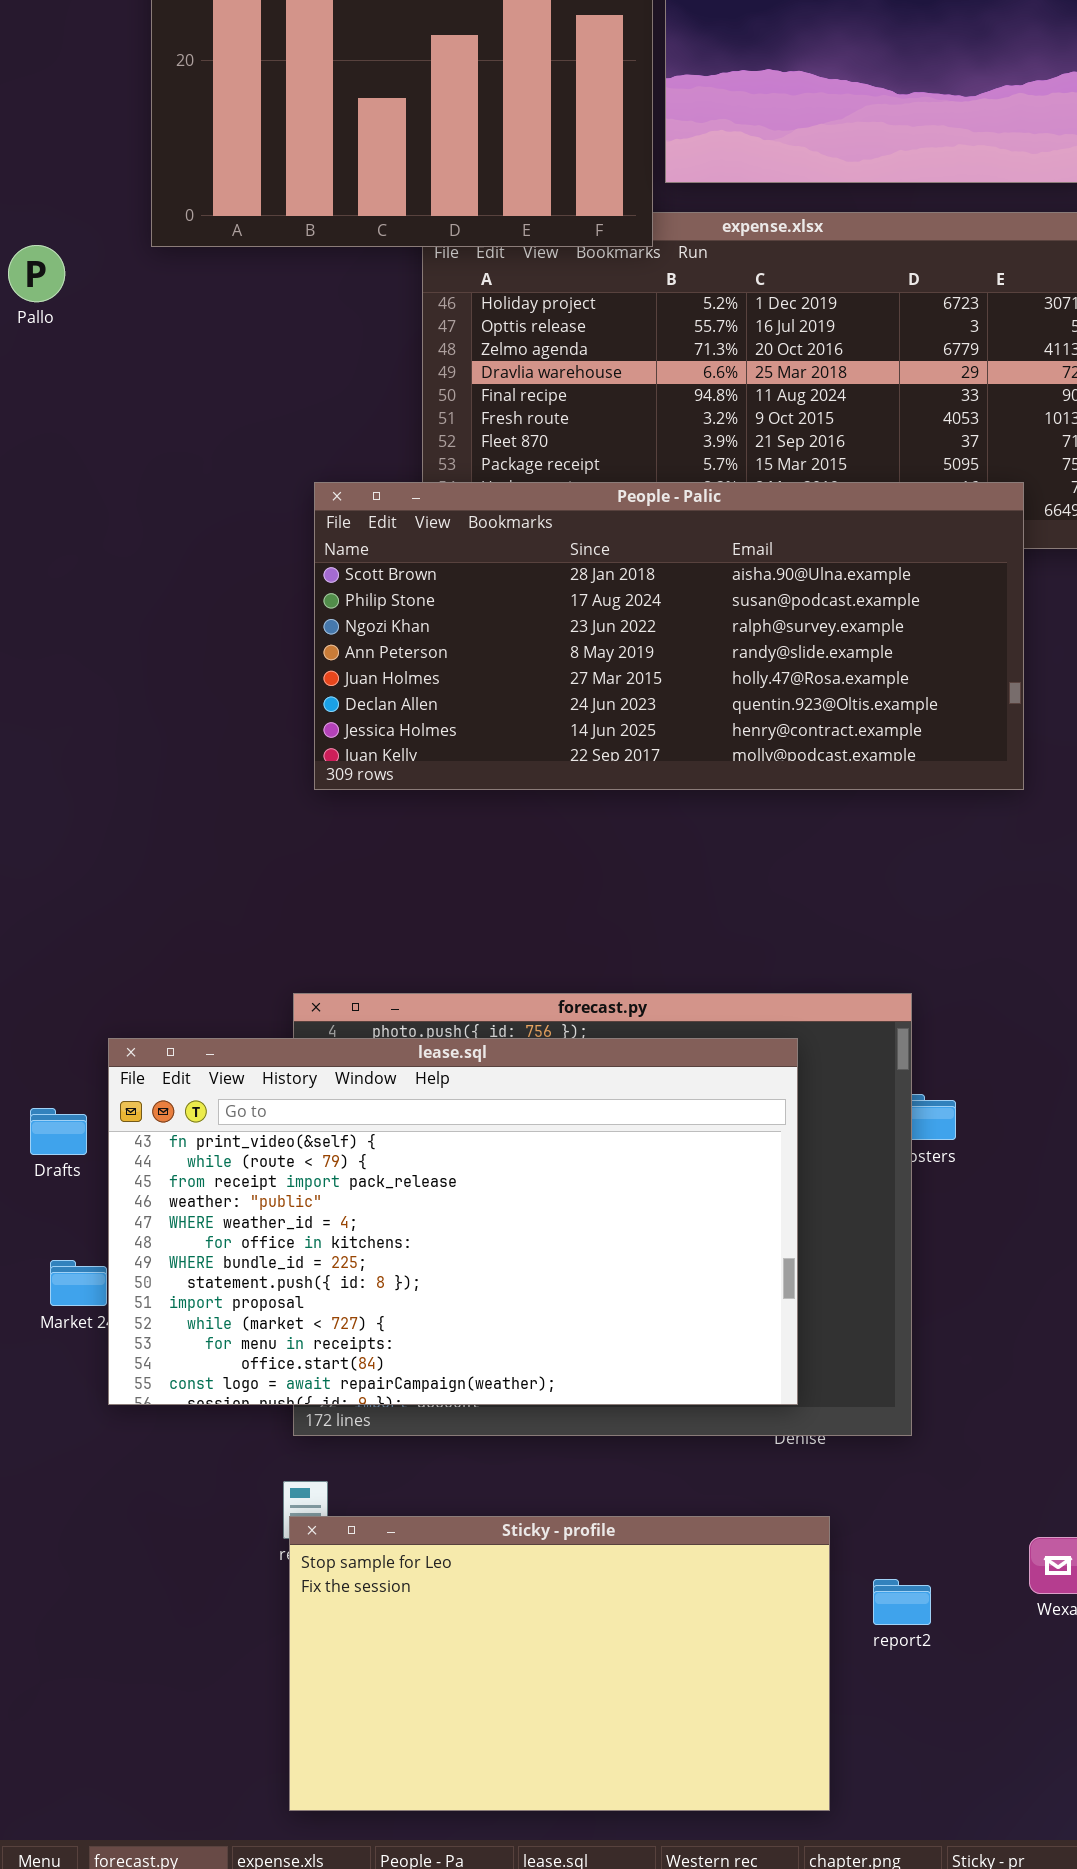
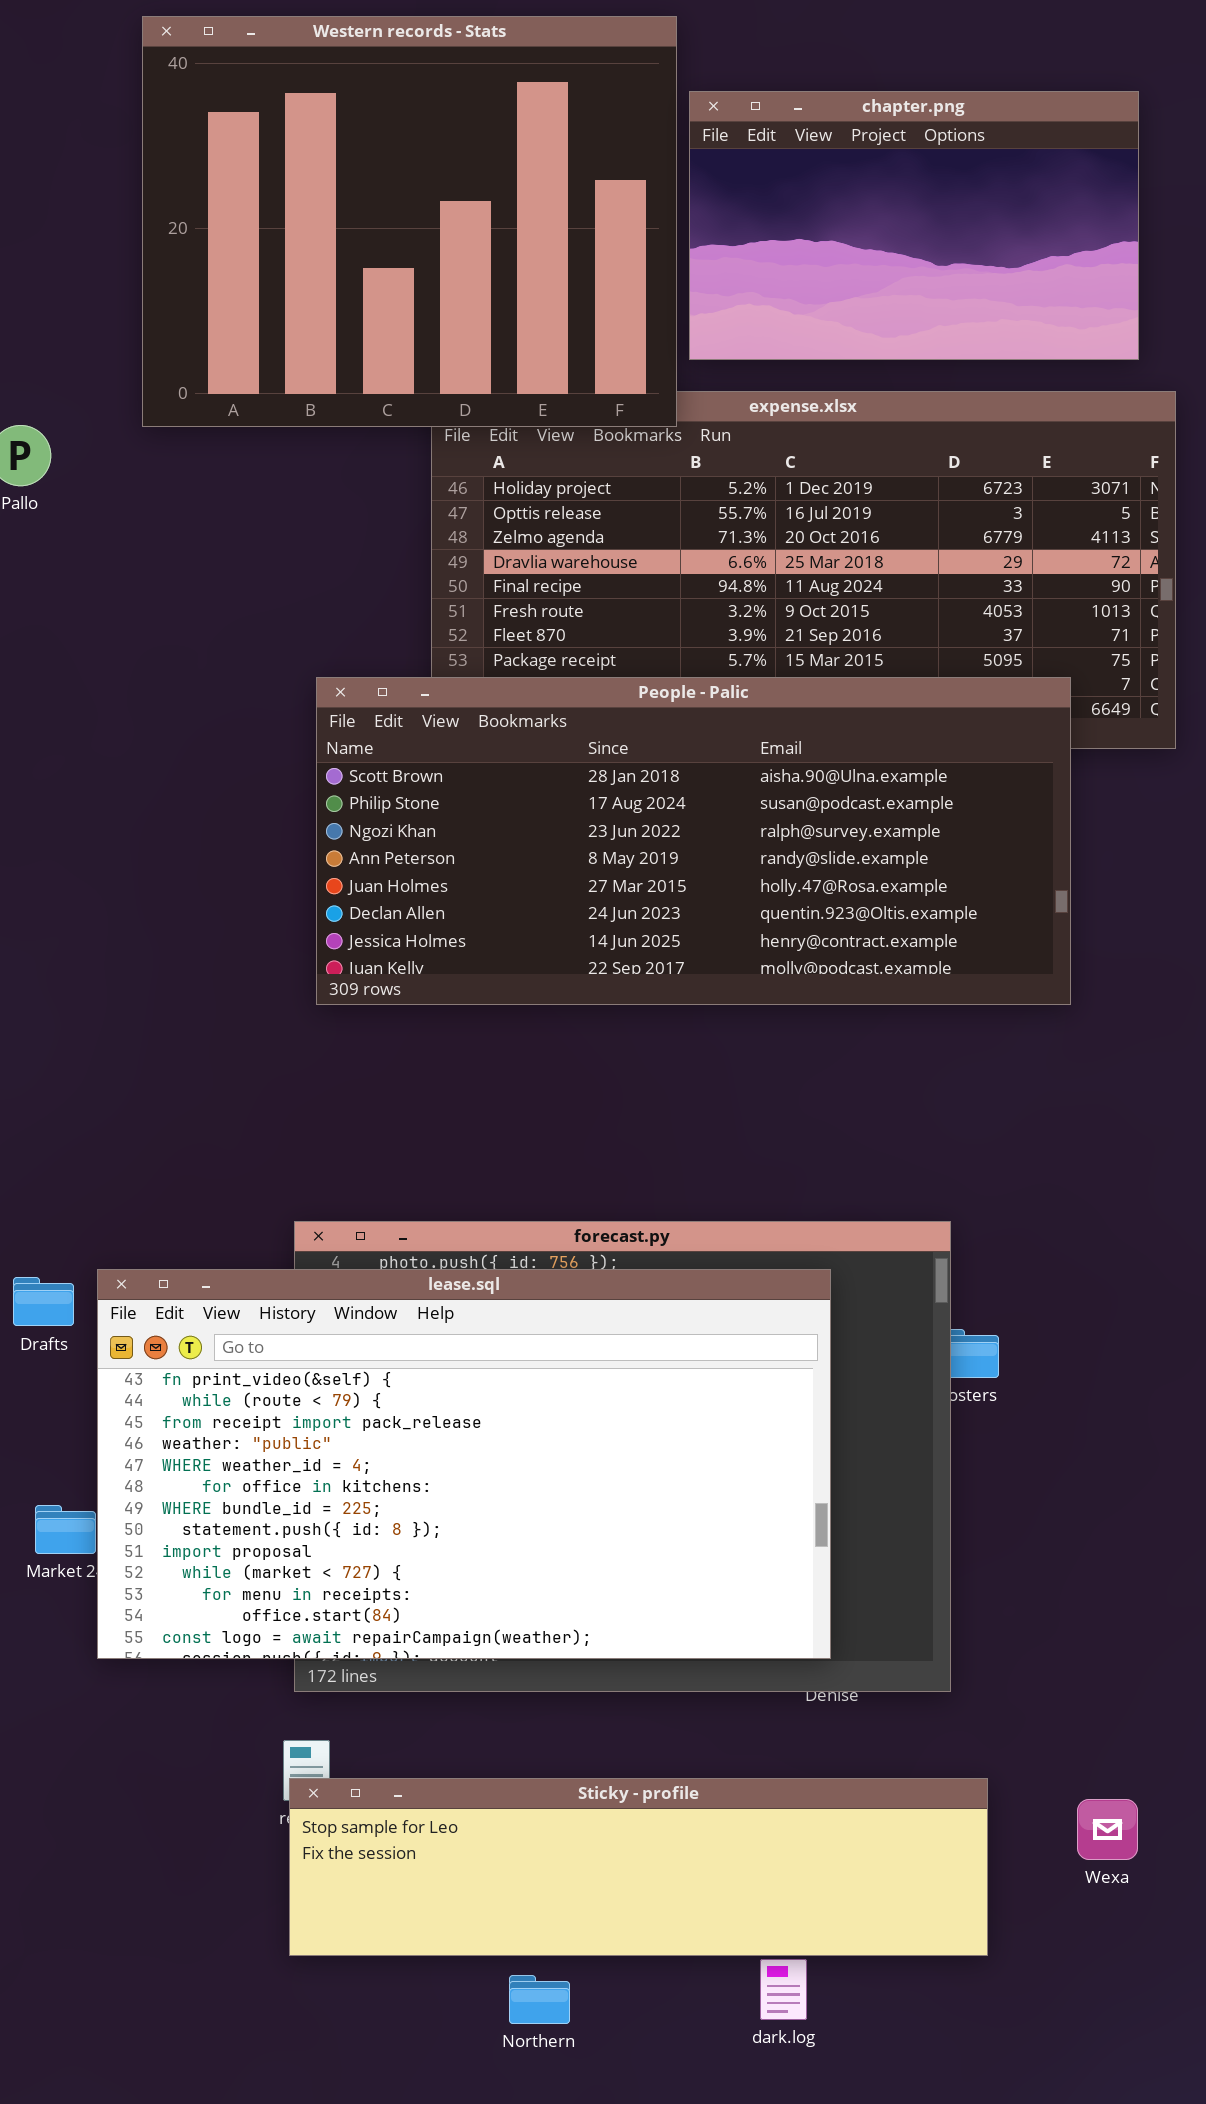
Drafts: [30,1108,87,1155] -> [13,1277,74,1326], moved
Sticky - profile: [289,1516,830,1811] -> [289,1778,988,1956], resized

